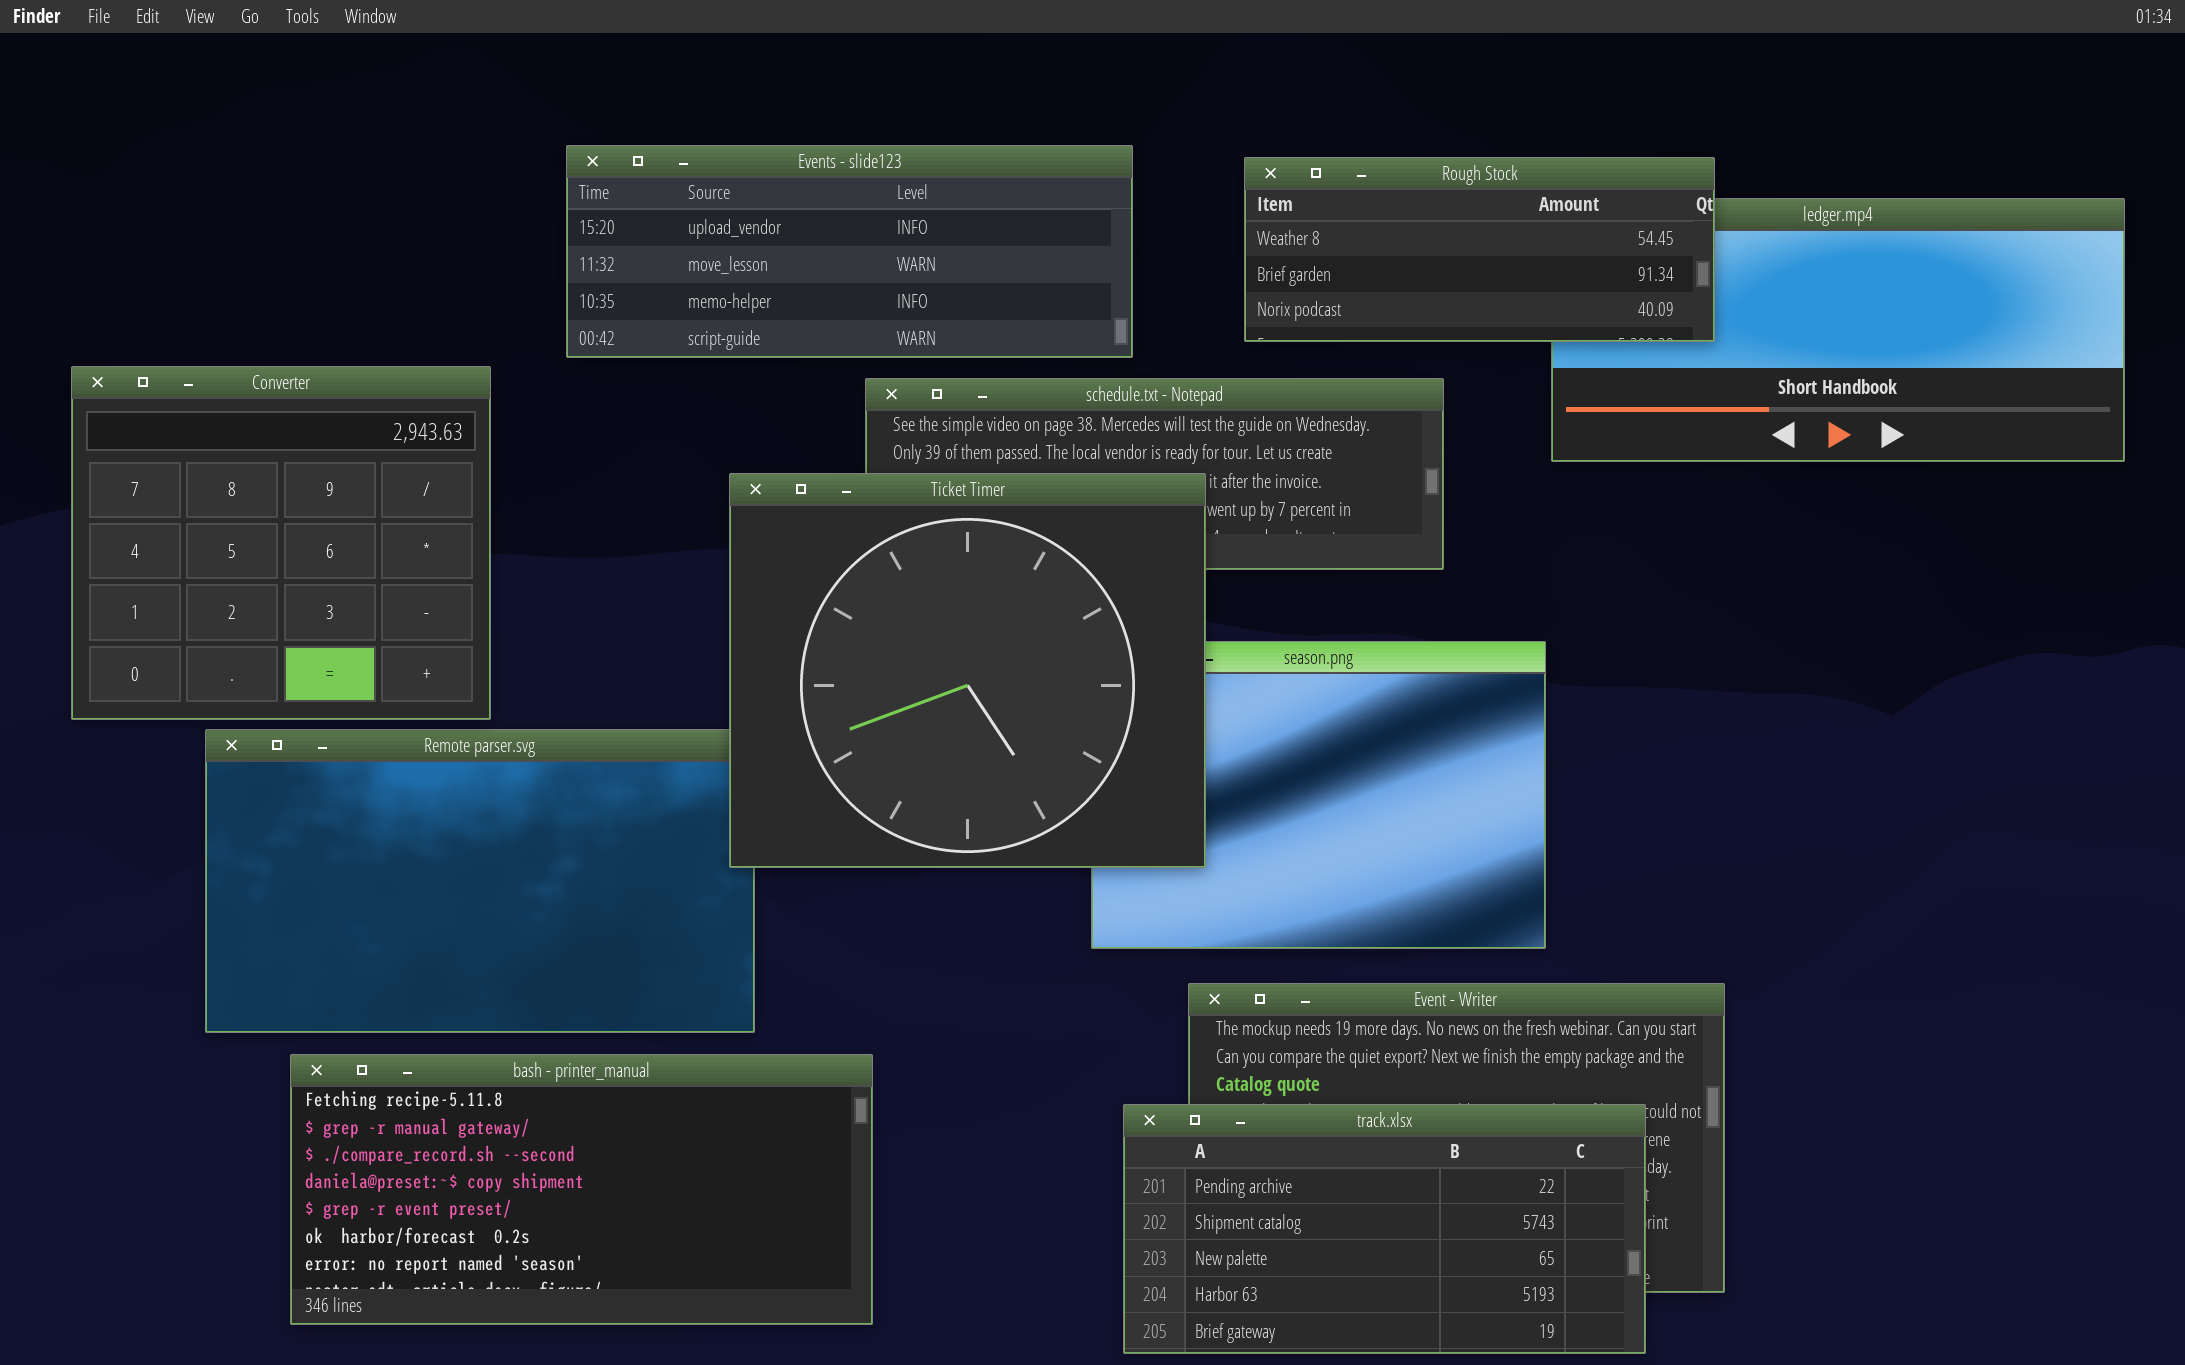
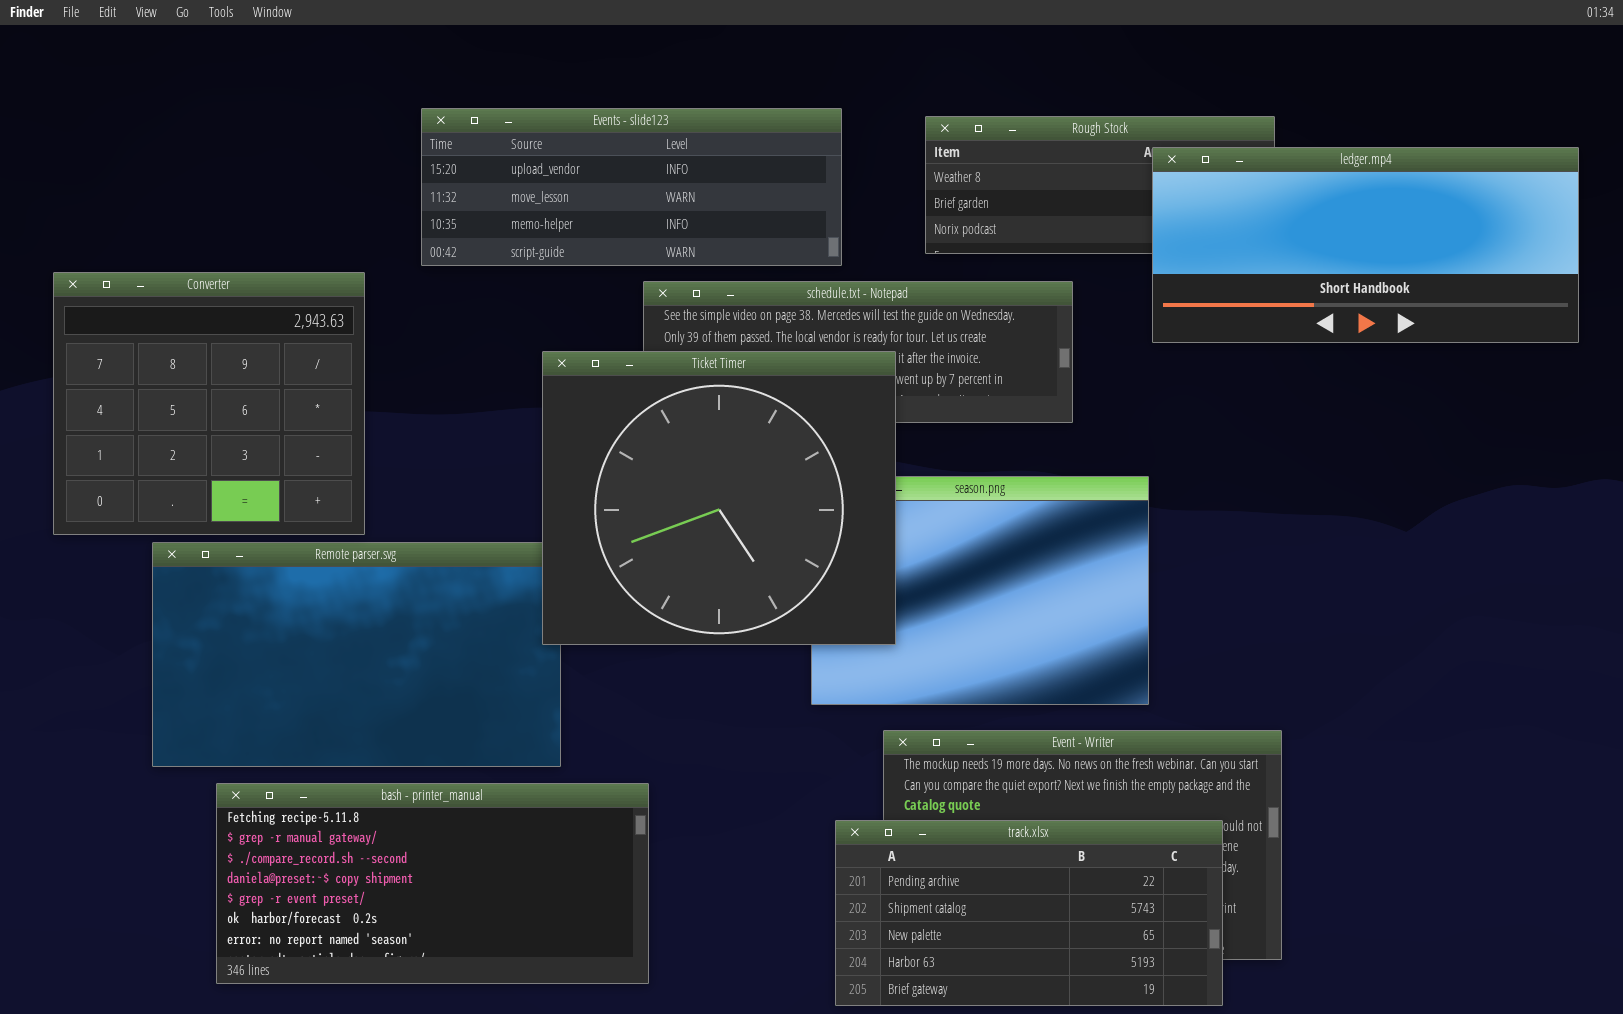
ledger.mp4: [1551,198,2125,462] -> [1152,147,1579,343], raised

